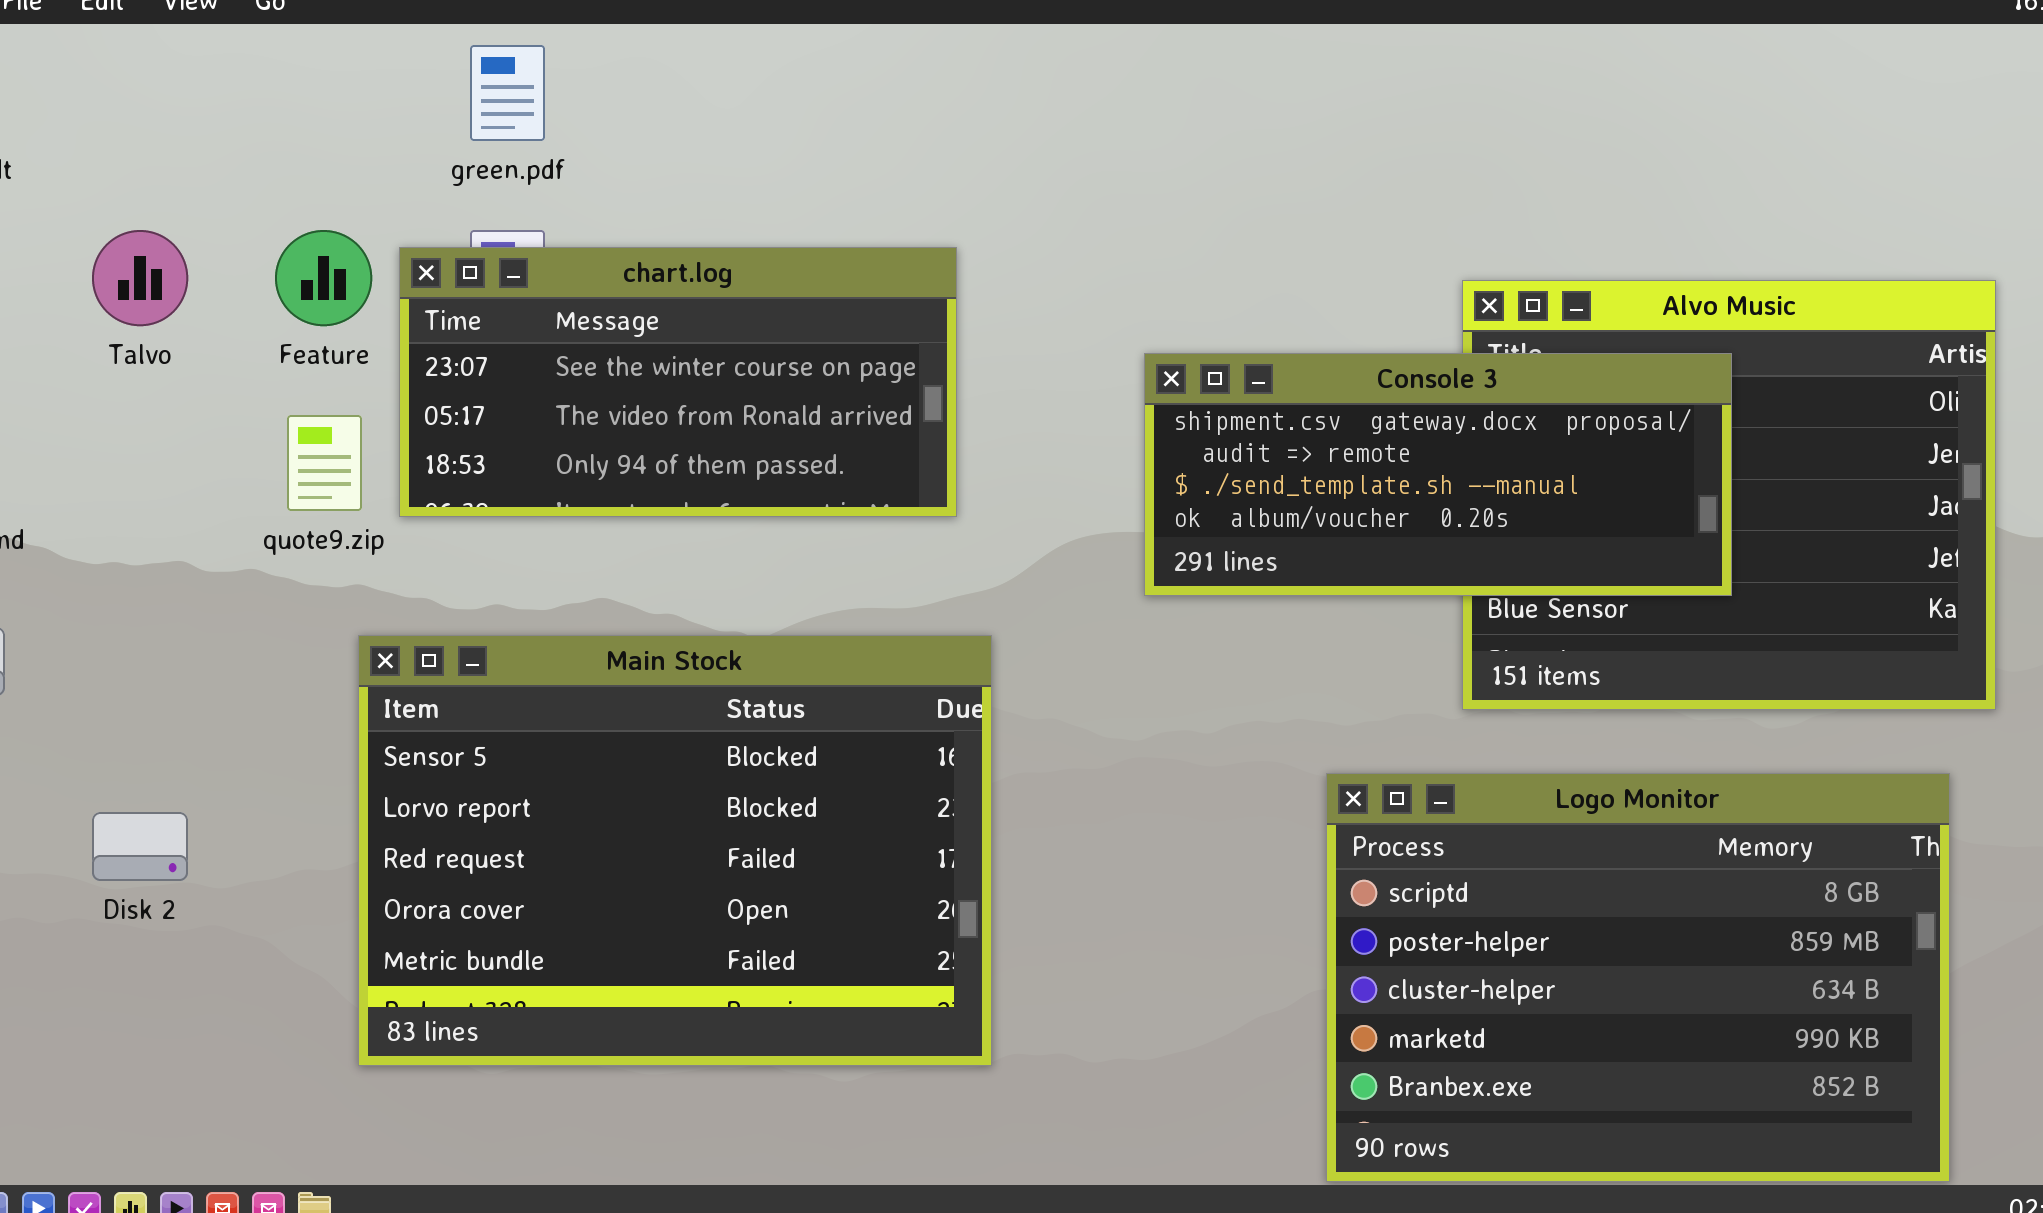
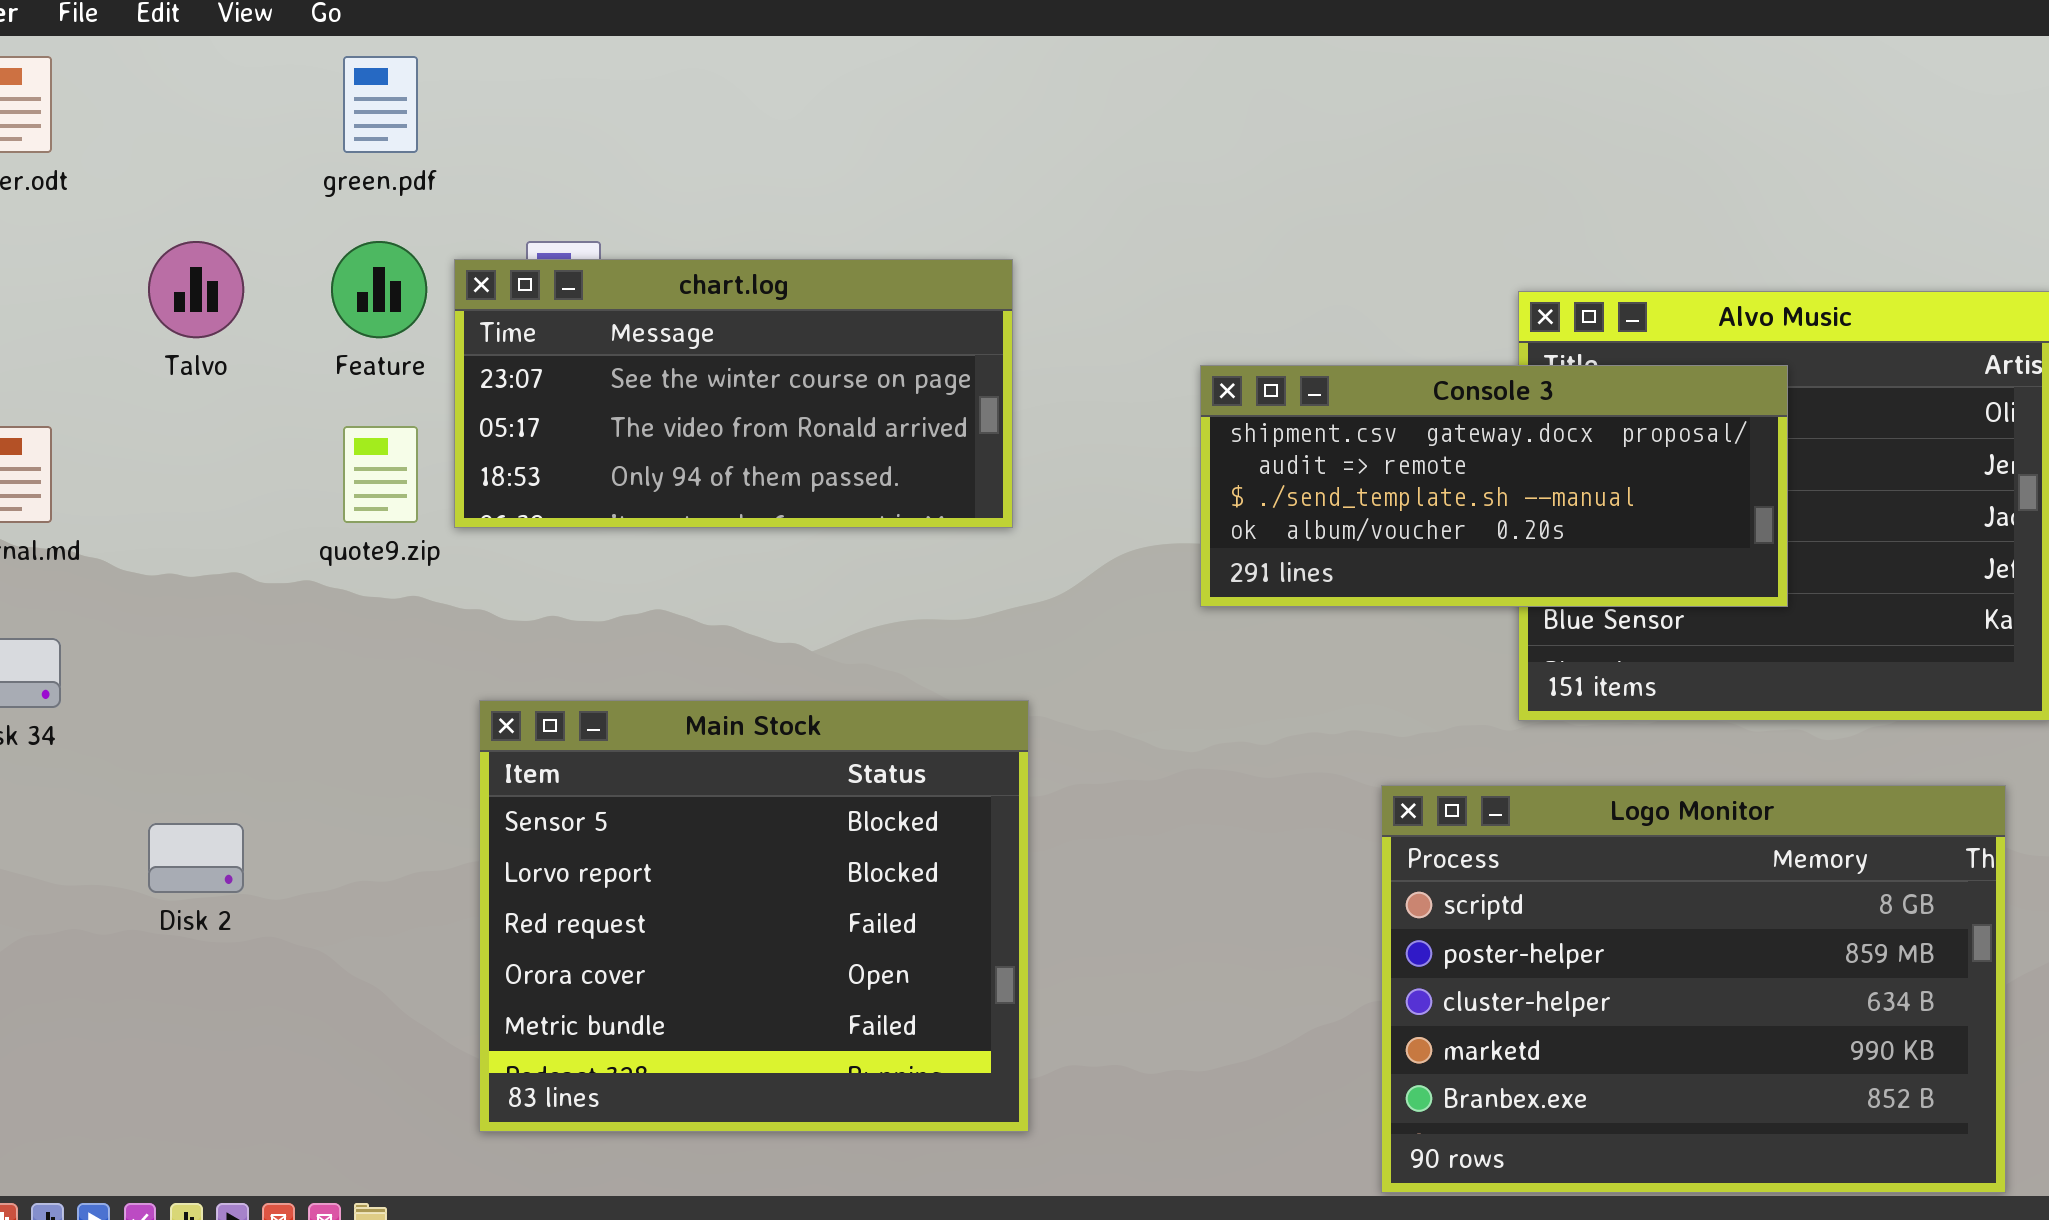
green.pdf: [470,45,545,141] -> [343,56,418,153], moved
Main Stock: [358,635,992,1066] -> [479,700,1029,1132], moved, resized

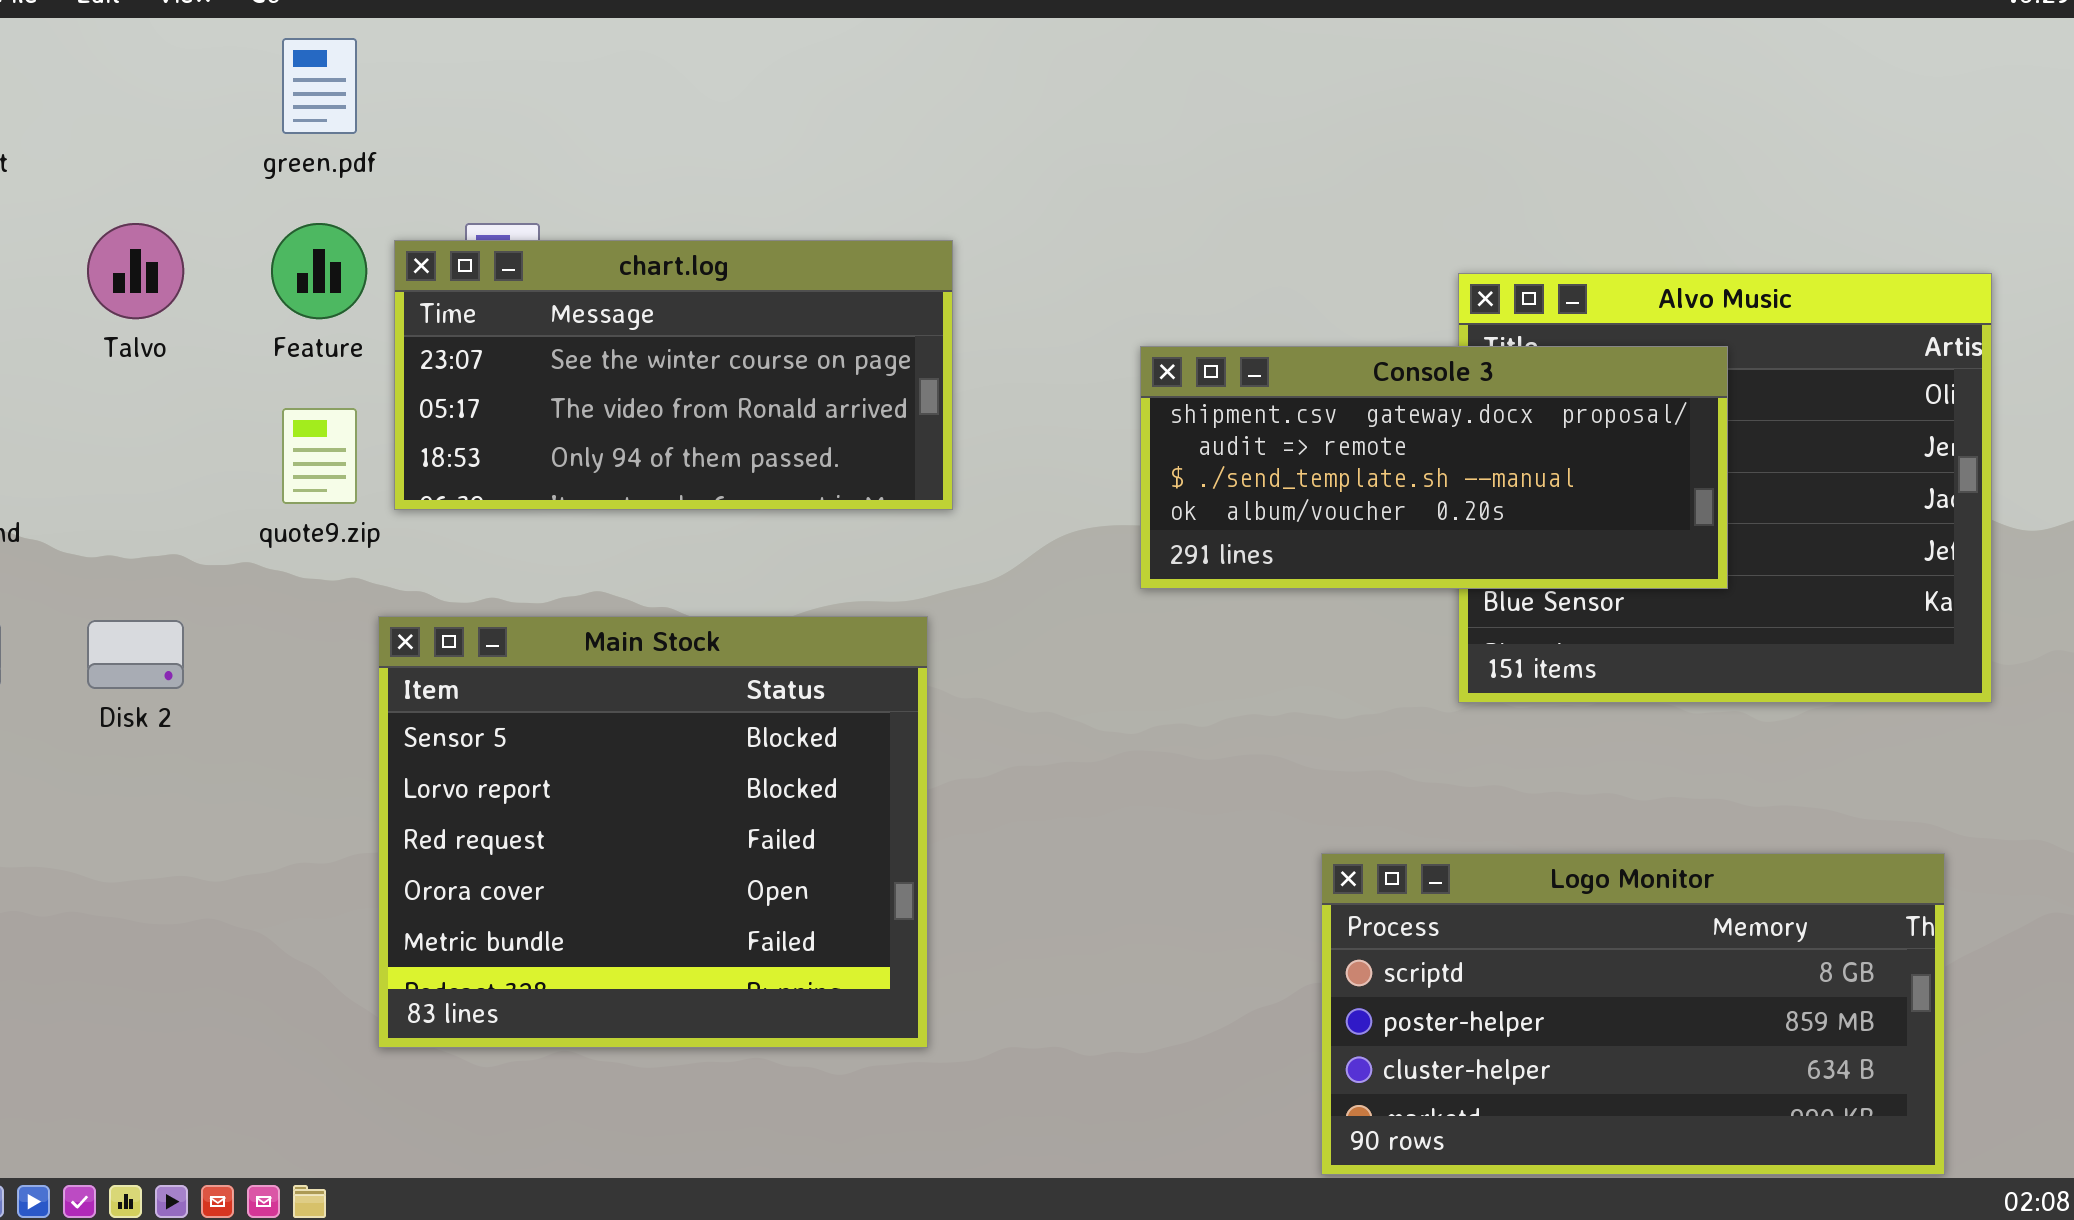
Main Stock: [479,700,1029,1132] -> [378,616,928,1048], moved
Logo Monitor: [1381,785,2006,1193] -> [1321,853,1945,1175], resized
Disk 2: [148,823,244,893] -> [87,620,184,689], moved

